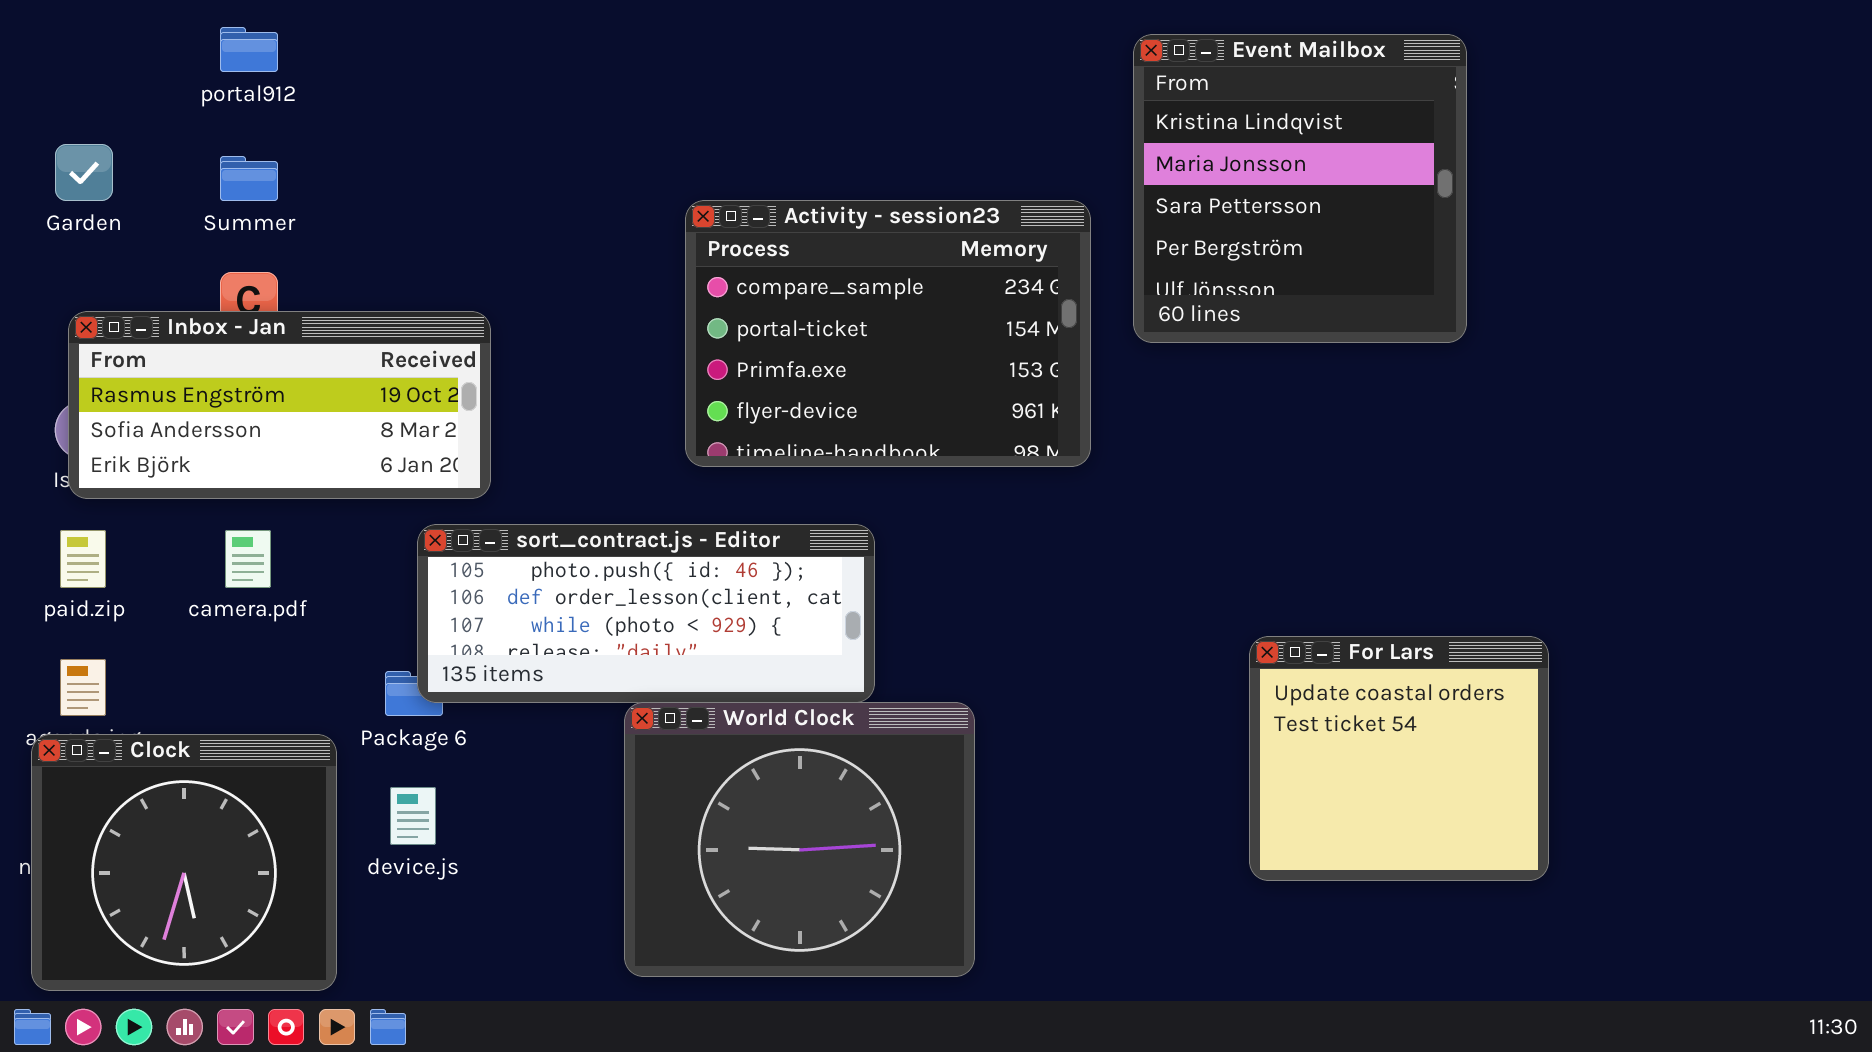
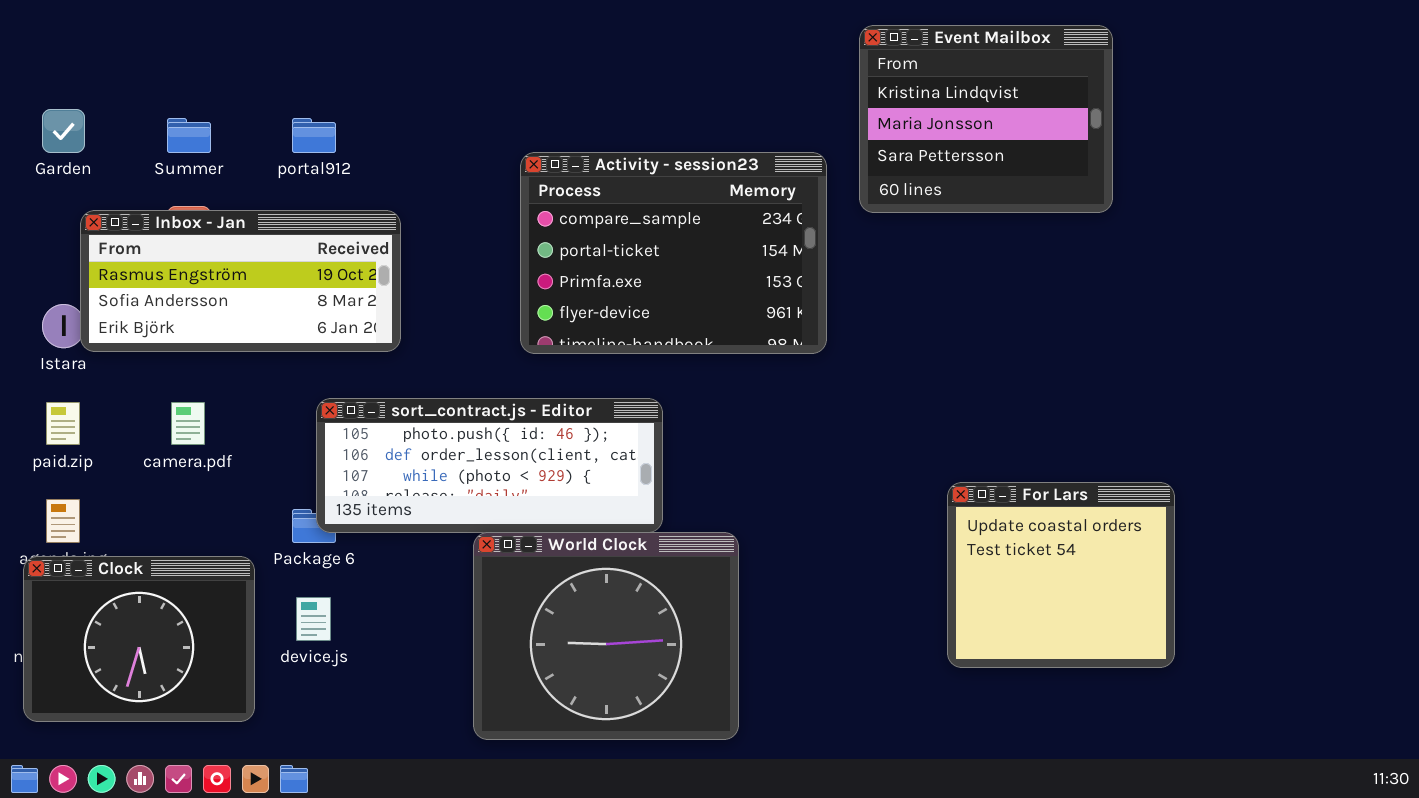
portal912: [220,27,278,72] -> [292,118,336,153], moved
Event Mailbox: [1133,34,1467,343] -> [859,25,1113,213], resized
Inbox - Jan: [68,311,491,499] -> [80,210,401,352], moved
Clock: [31,734,337,991] -> [23,556,255,722], resized

